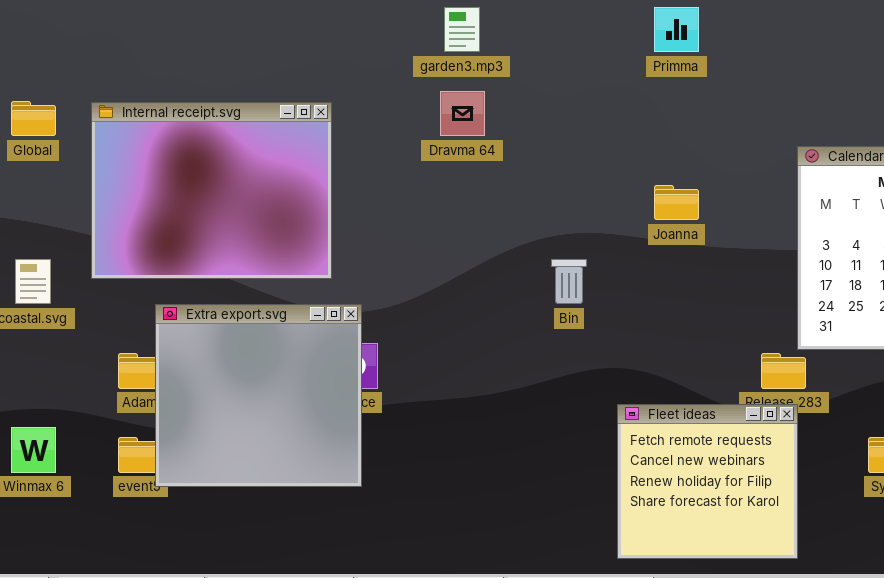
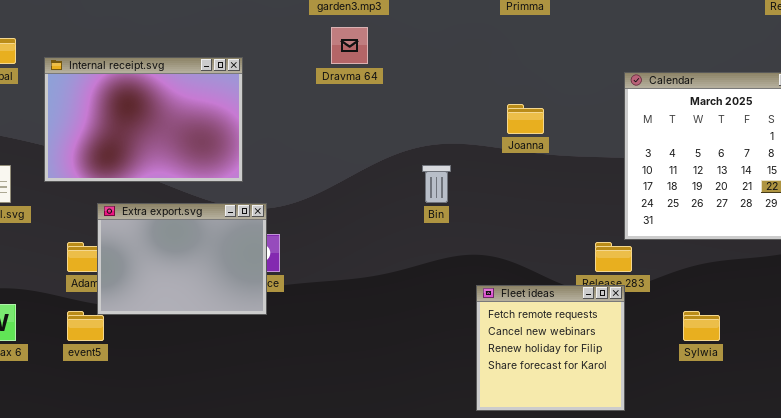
Internal receipt.svg: [91,102,332,279] -> [44,57,243,182], resized
Extra export.svg: [155,304,362,487] -> [97,203,267,315], resized

